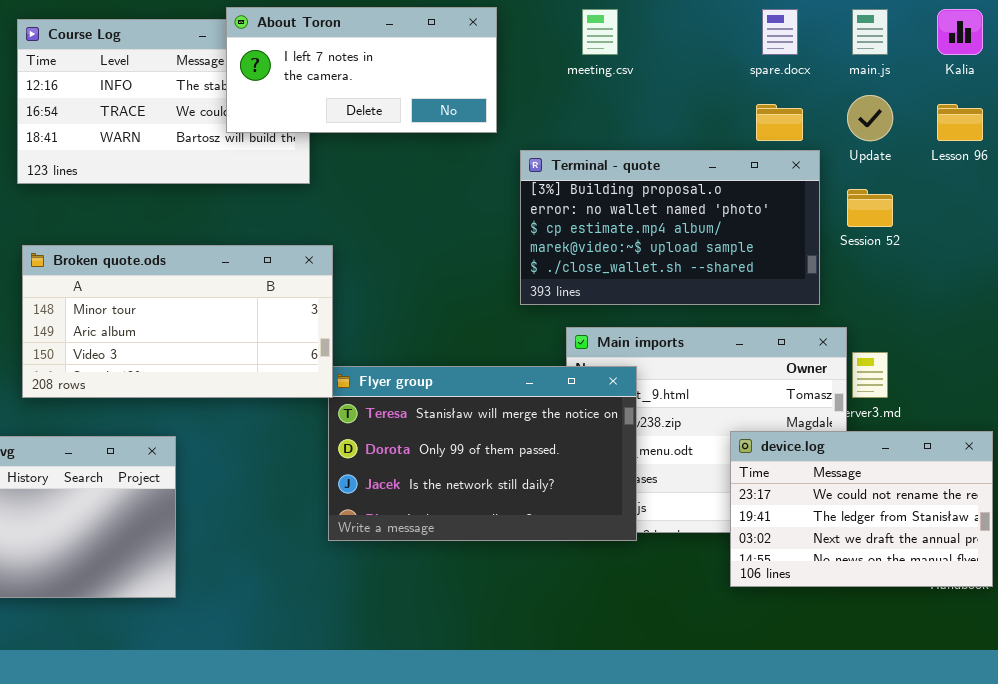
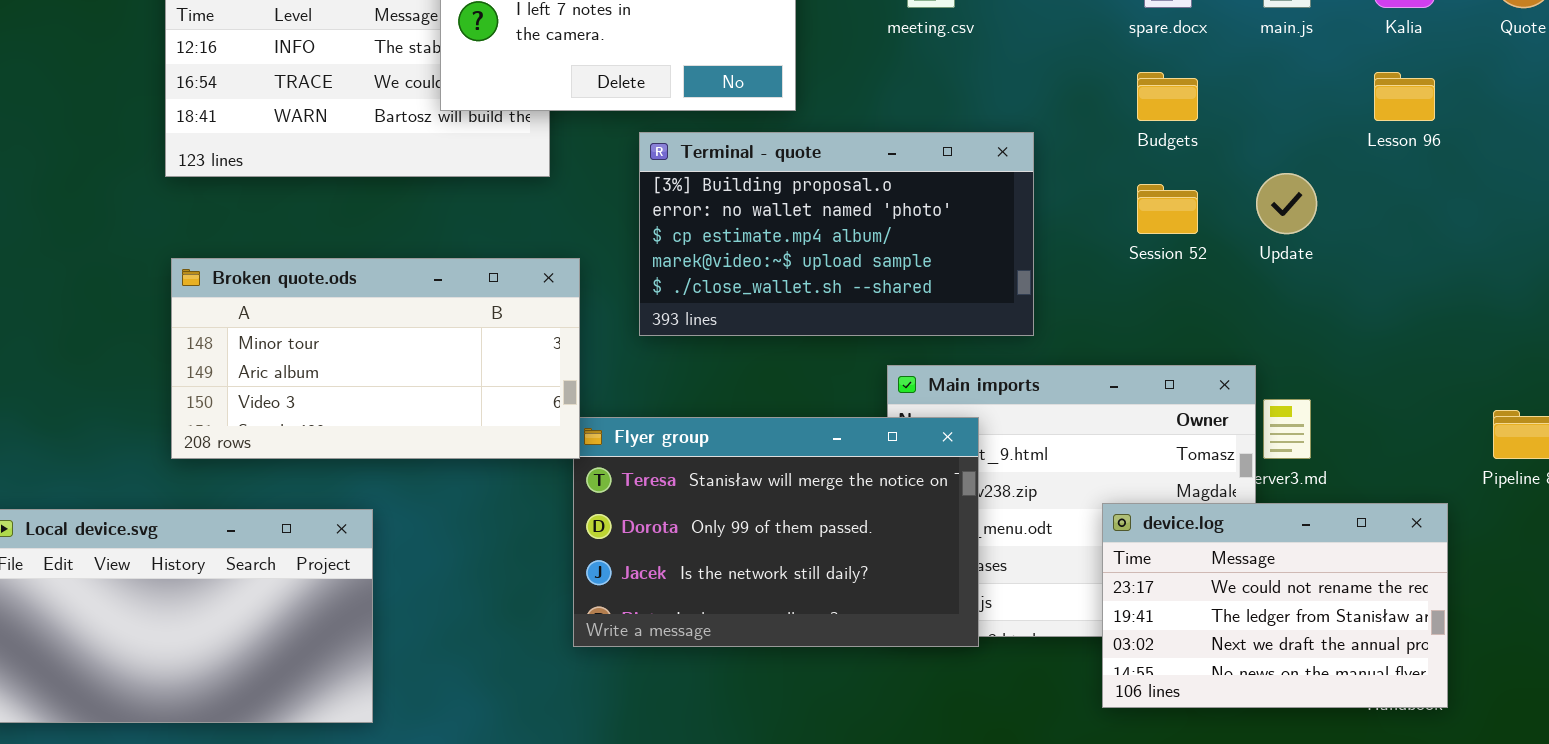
Update: [847,95,893,141] -> [1256,173,1317,234], moved
Terminal - quote: [520,150,820,305] -> [639,132,1034,336], moved
Session 52: [847,189,893,227] -> [1137,184,1198,234], moved

